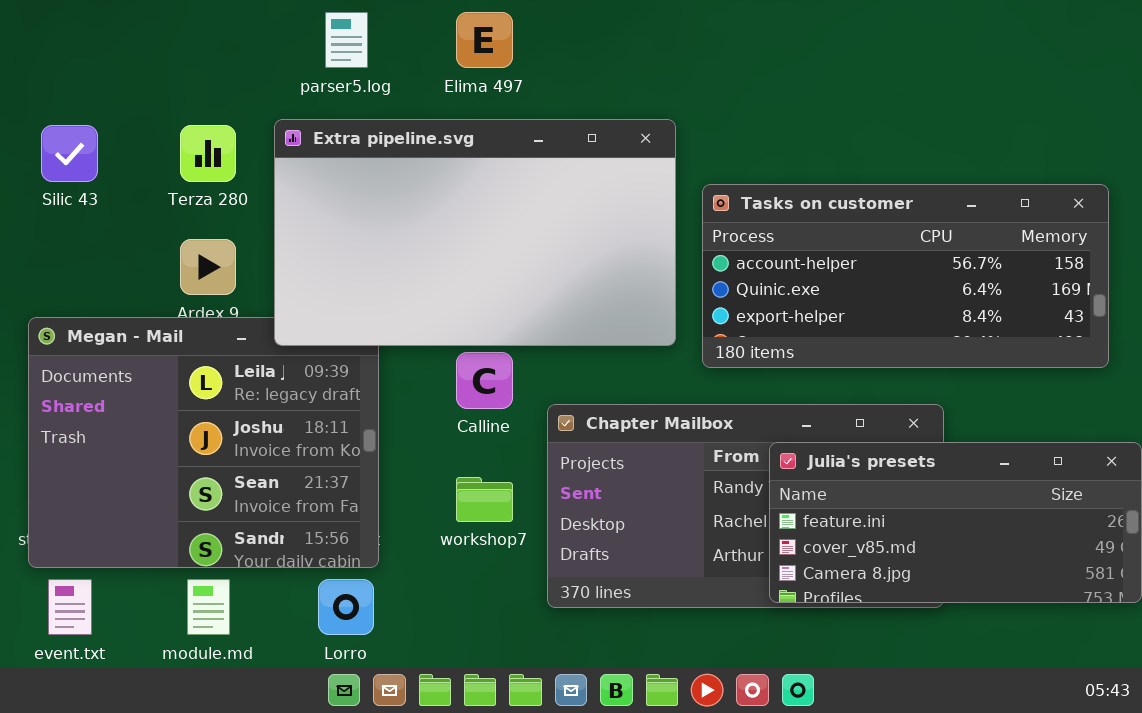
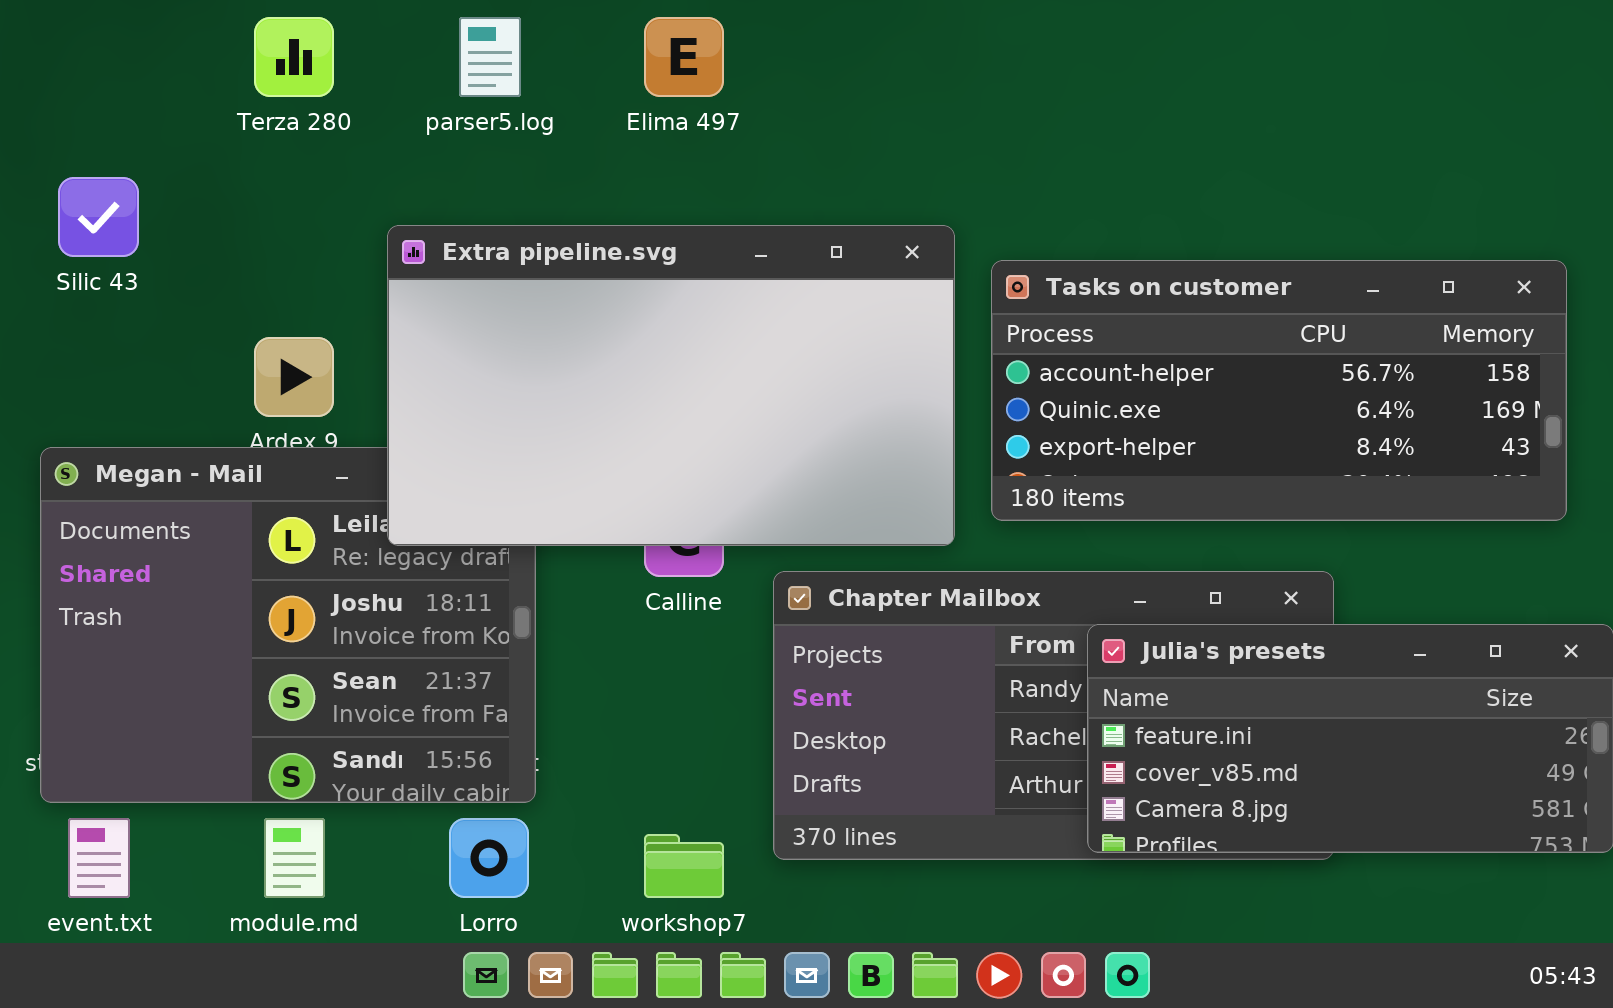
Extra pipeline.svg: [274,119,676,346] -> [387,225,955,546], moved
Terza 280: [180,125,236,182] -> [254,17,334,97], moved
workshop7: [456,477,513,522] -> [644,834,724,898], moved

